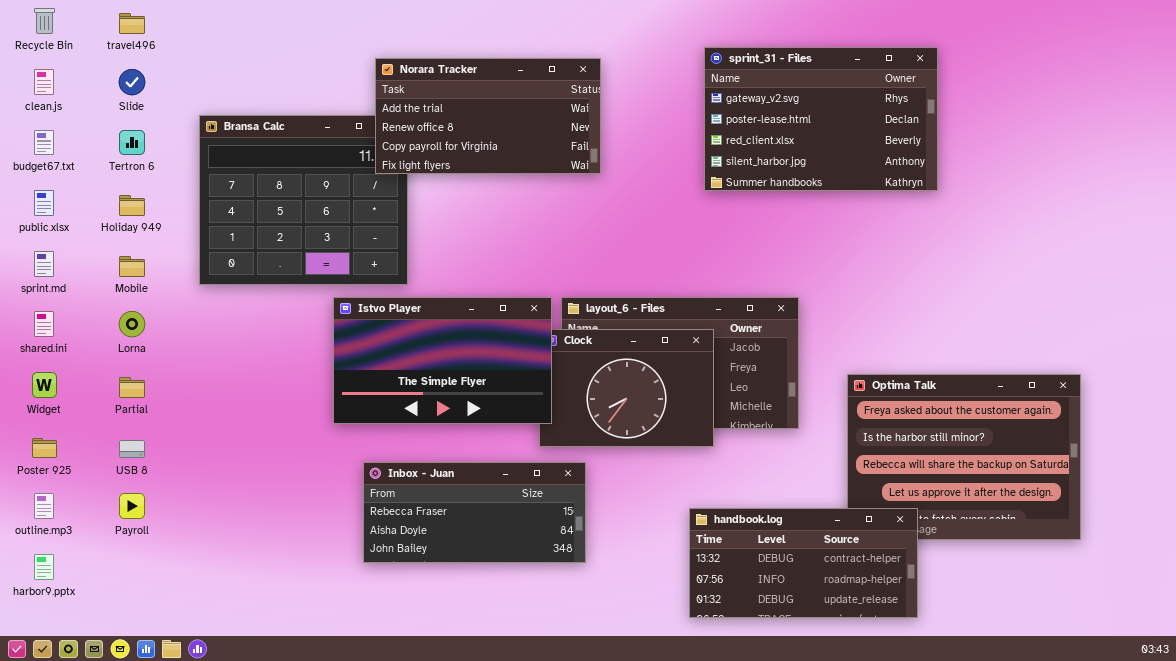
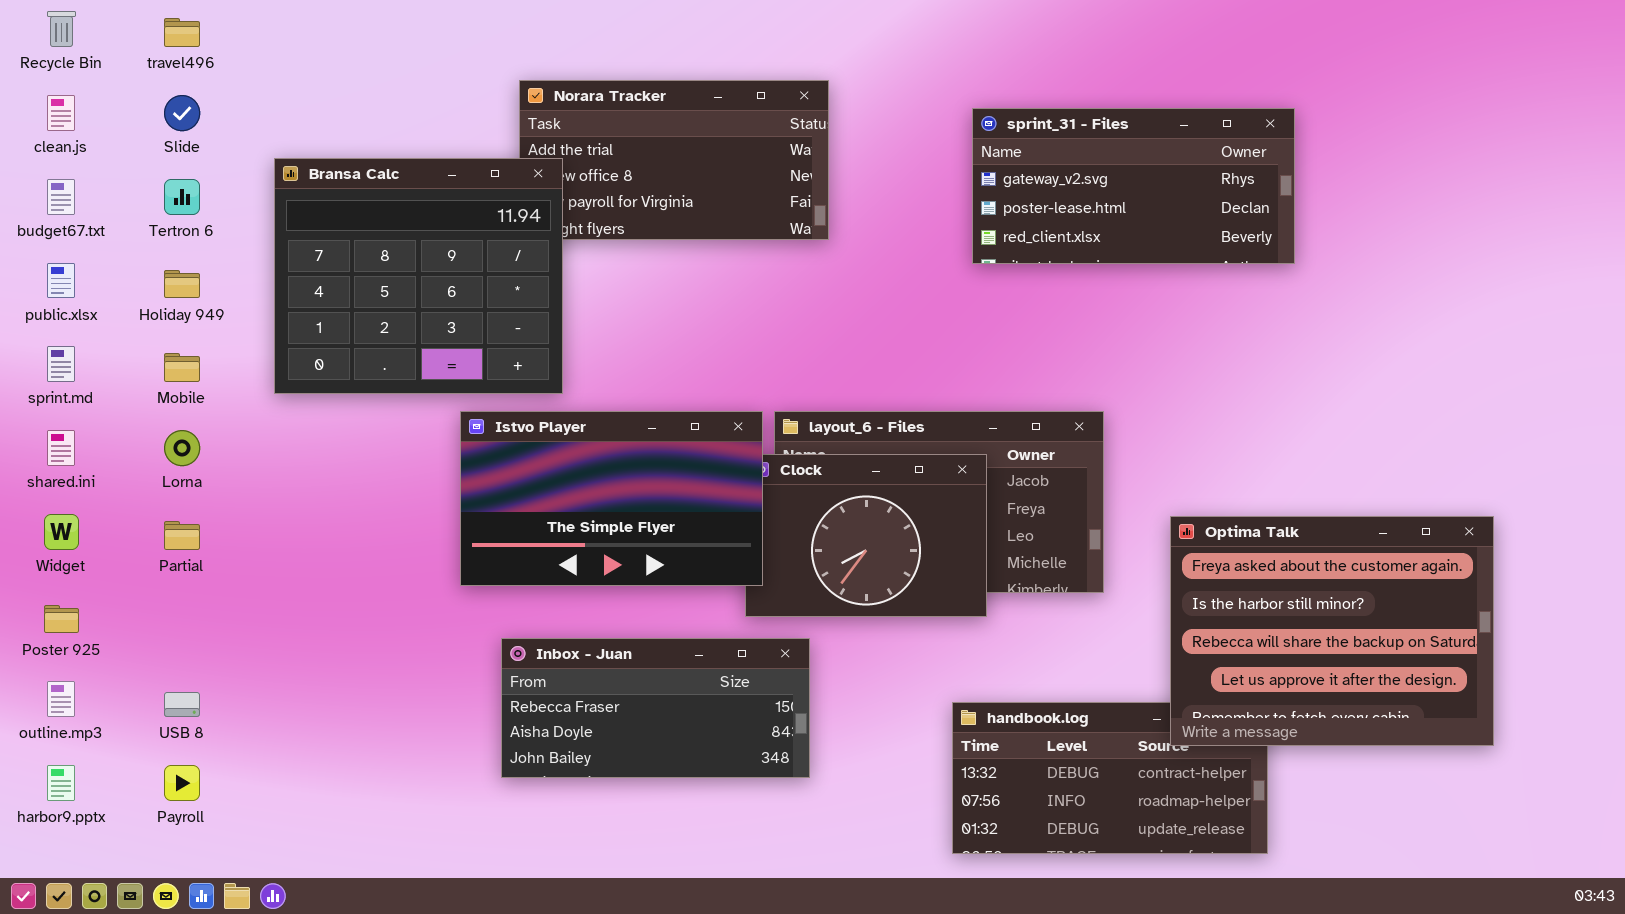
sprint_31 - Files: [704,47,938,191] -> [972,108,1295,264], resized
Bransa Calc: [199,115,408,285] -> [274,158,563,394], raised
Optima Talk: [847,374,1081,540] -> [1170,516,1494,746], raised
USB 8: [119,440,145,458] -> [164,692,200,717], moved
Payroll: [119,493,145,519] -> [164,765,200,801], moved

